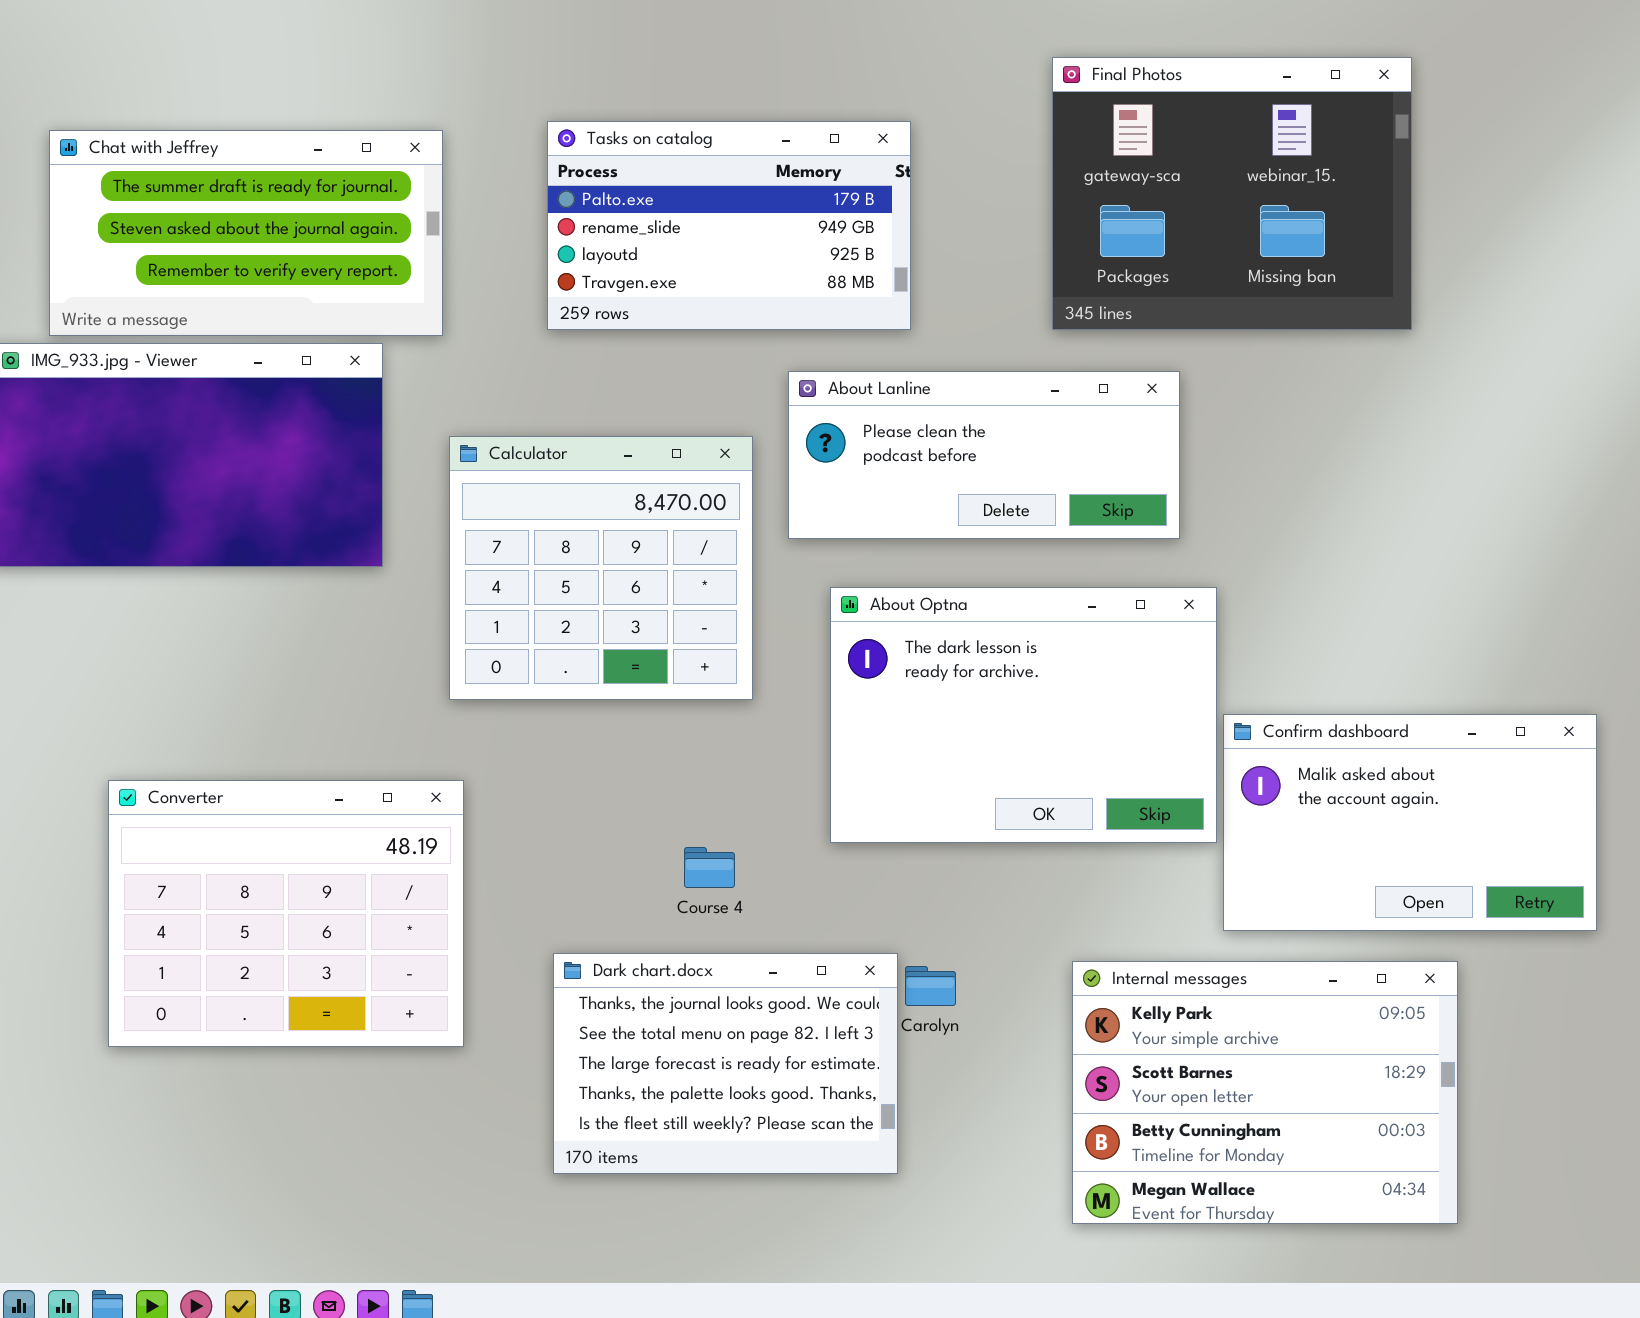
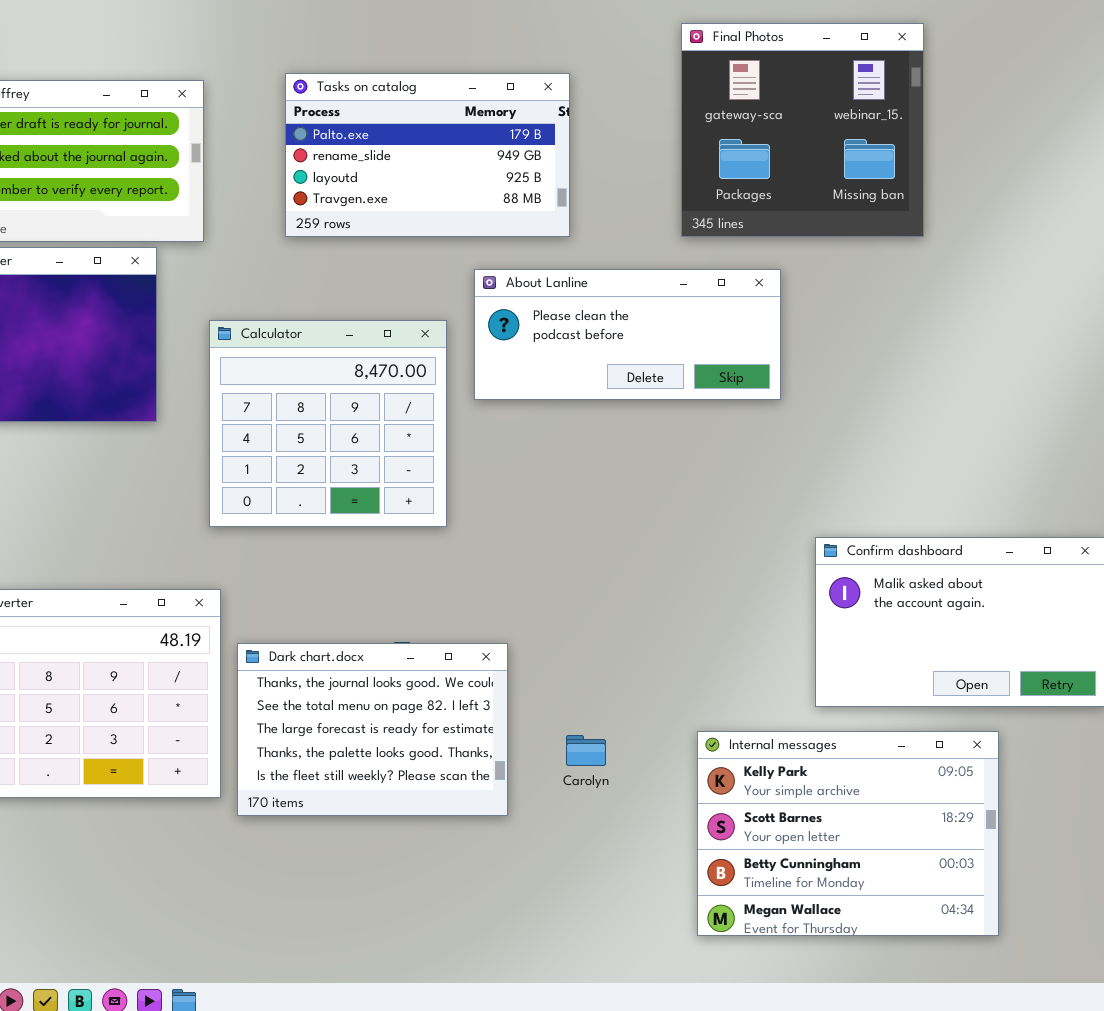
Final Photos: [1052,57,1412,330] -> [681,23,924,237], resized
About Optna: [830,587,1217,843] -> none, closed
Dark chart.docx: [553,953,898,1174] -> [237,643,508,816], moved

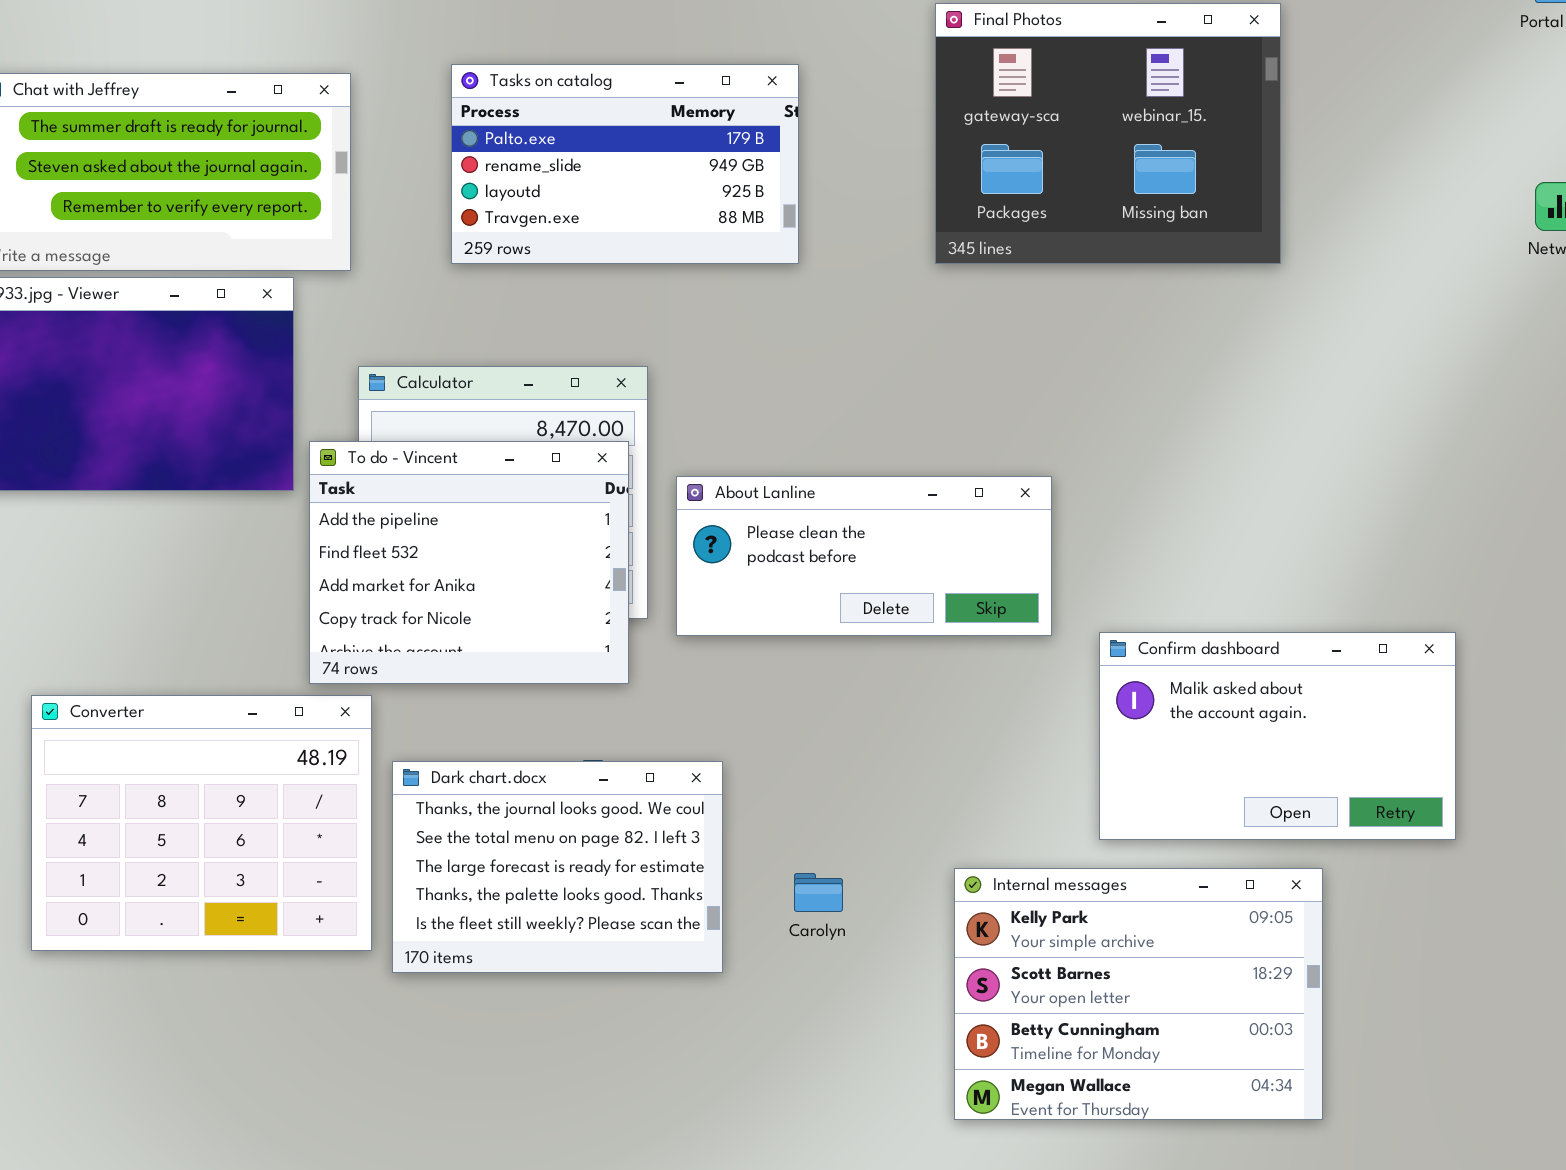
Final Photos: [681,23,924,237] -> [935,3,1281,264], resized
About Lanline: [474,269,781,400] -> [676,476,1052,636], moved
To do - Vincent: none -> [309,441,629,684], opened

